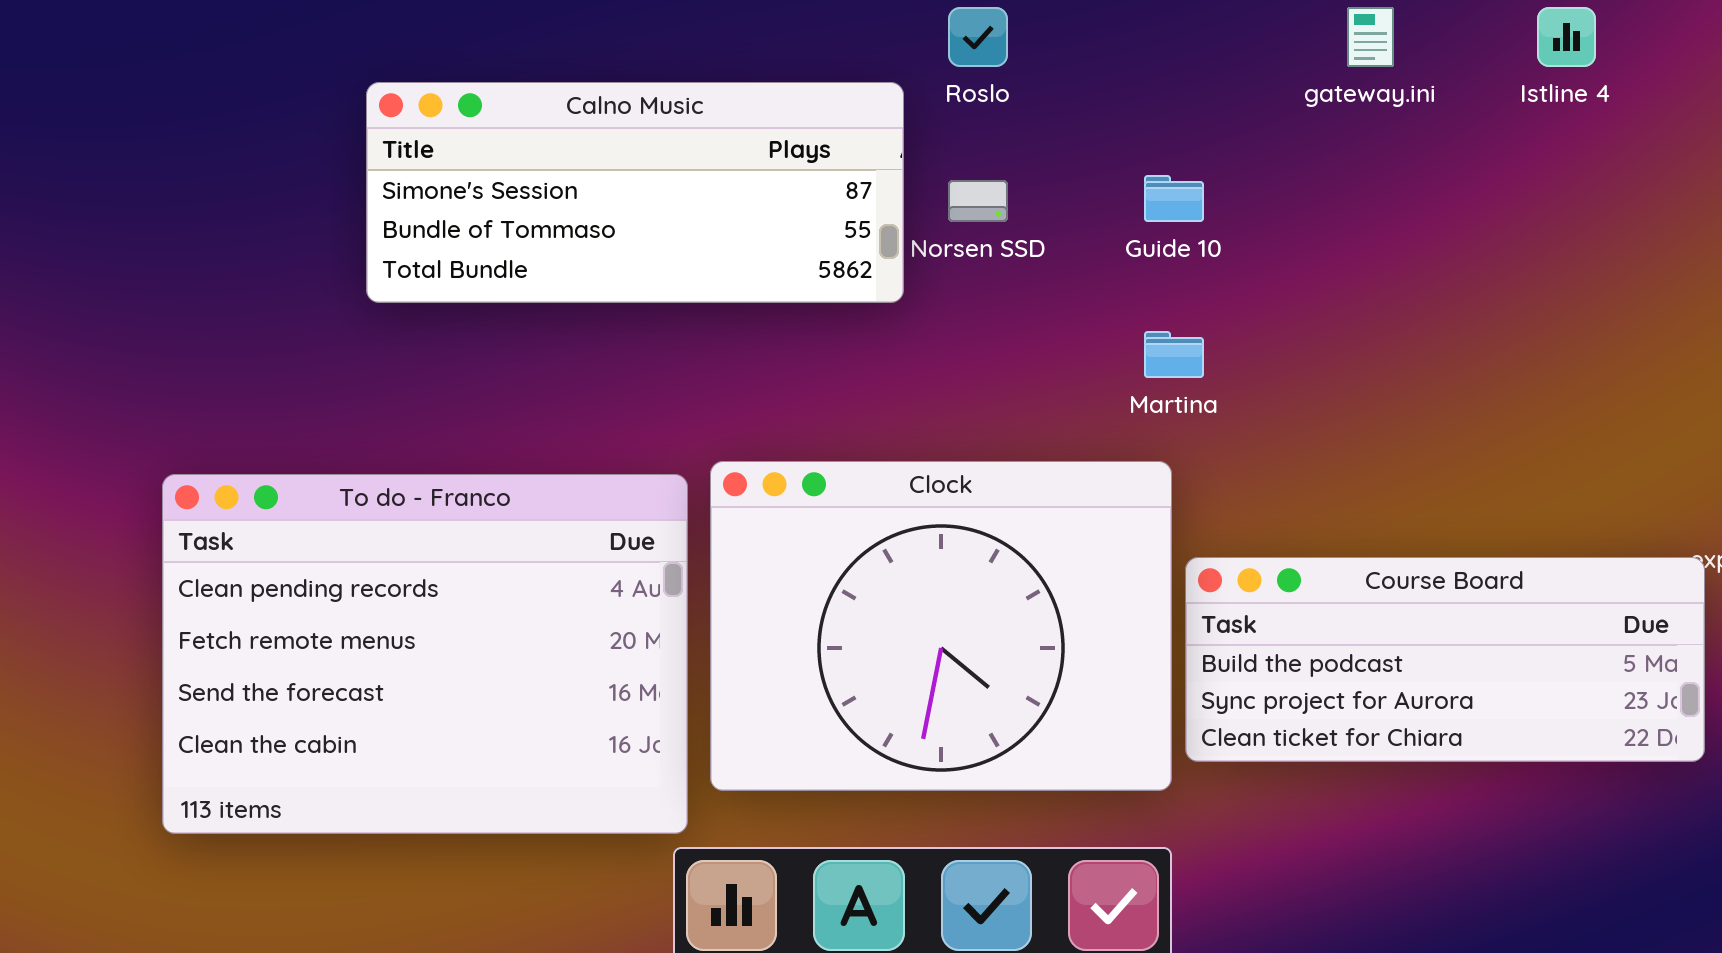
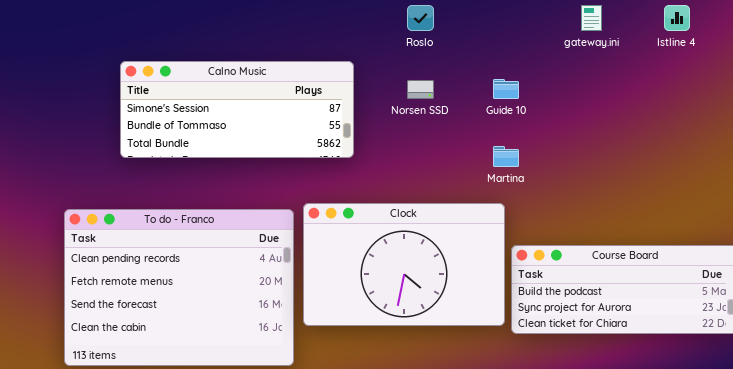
Calno Music: [366,82,904,303] -> [120,61,354,158], moved
Clock: [710,461,1172,791] -> [303,203,505,326], resized

